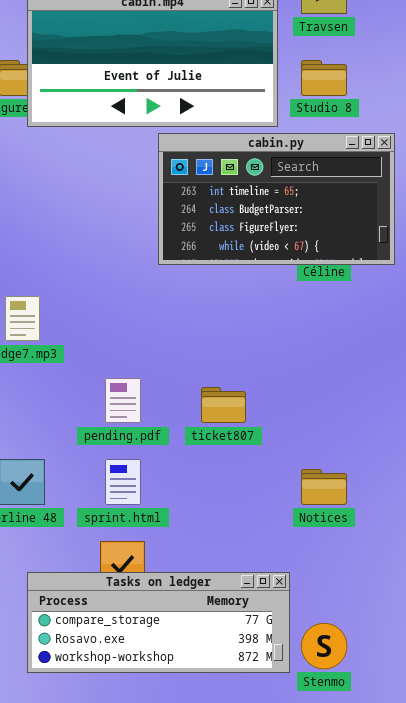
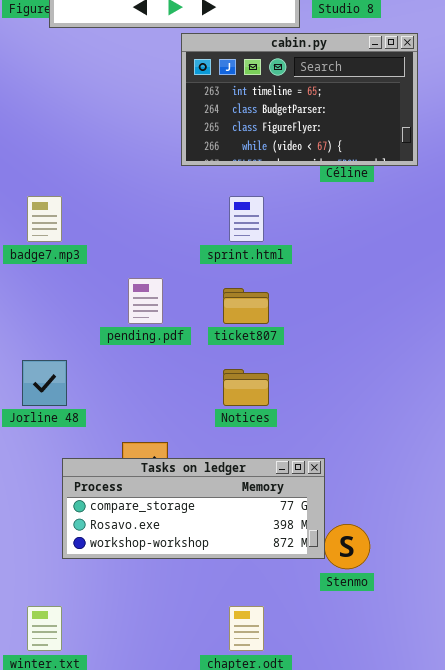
sprint.html: [105,459,141,505] -> [229,196,264,242], moved
Notices: [301,469,347,505] -> [223,369,269,406], moved
Tasks on ledger: [27,572,290,673] -> [62,458,325,559], moved

